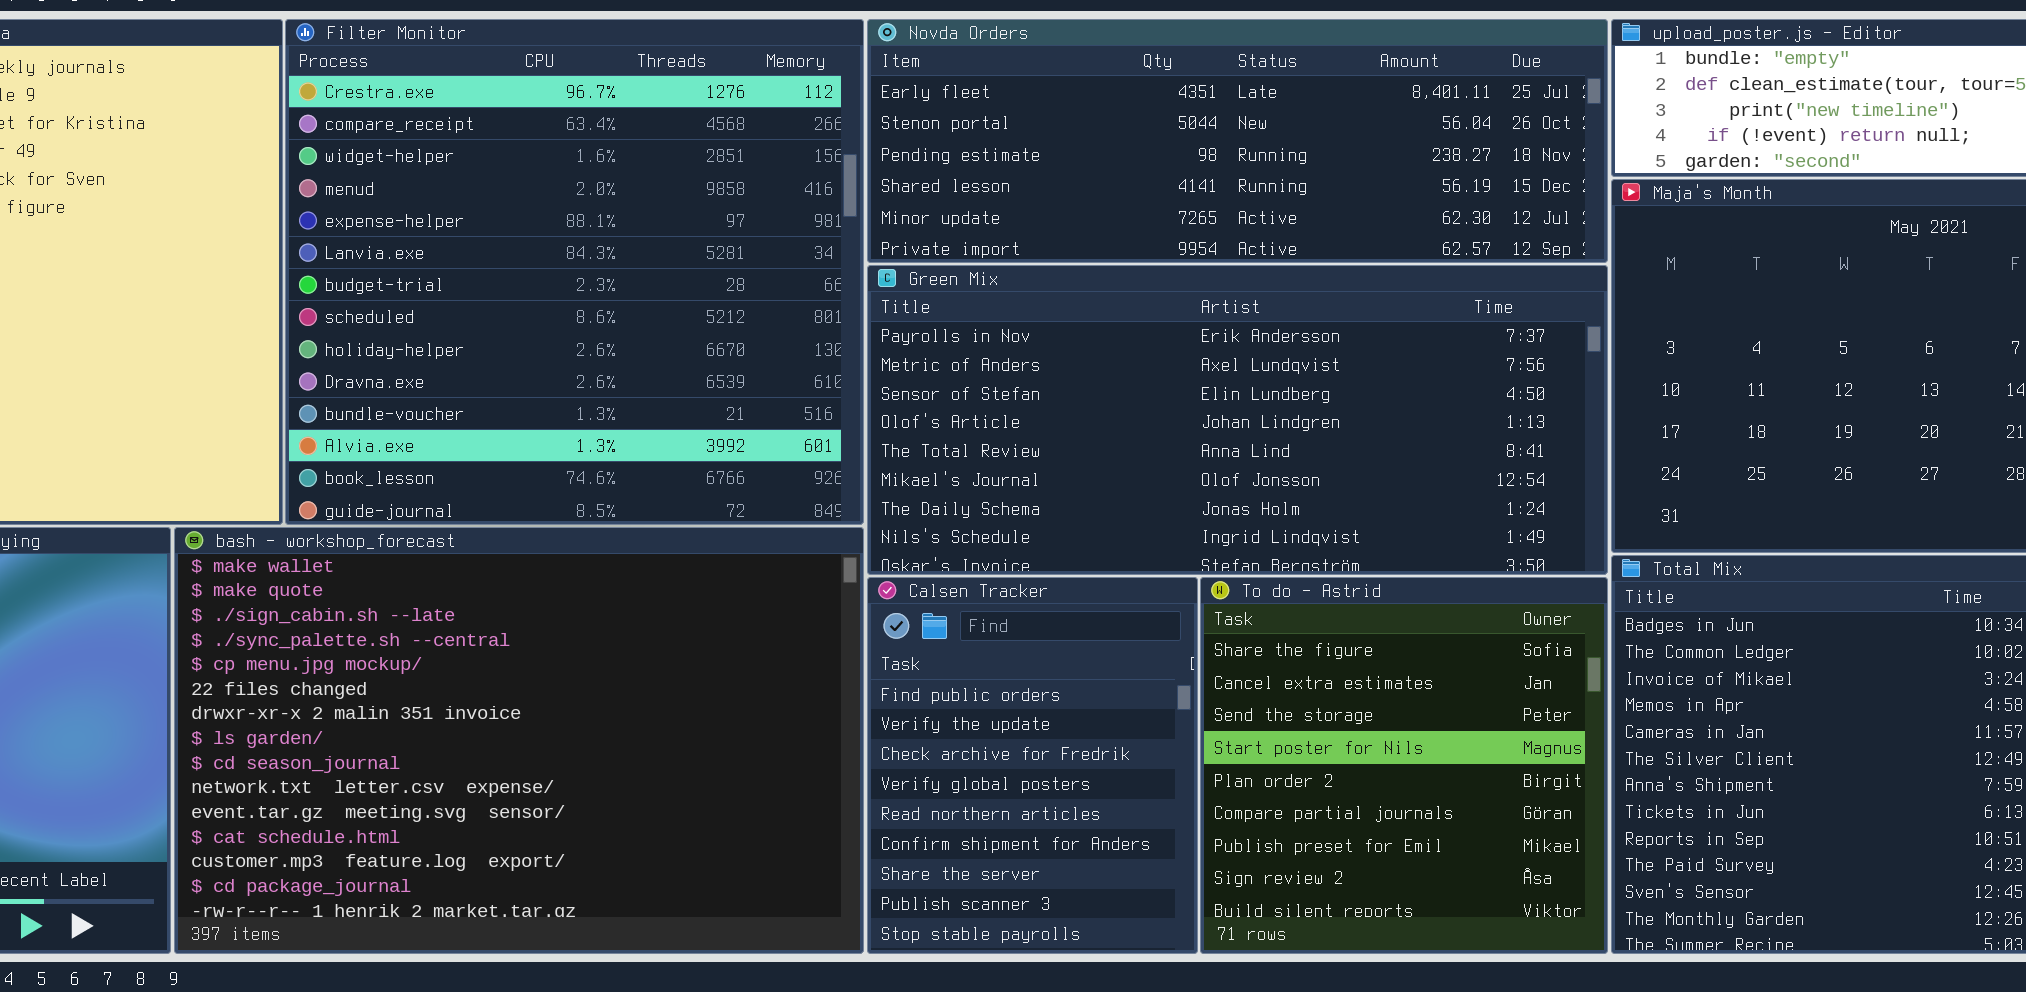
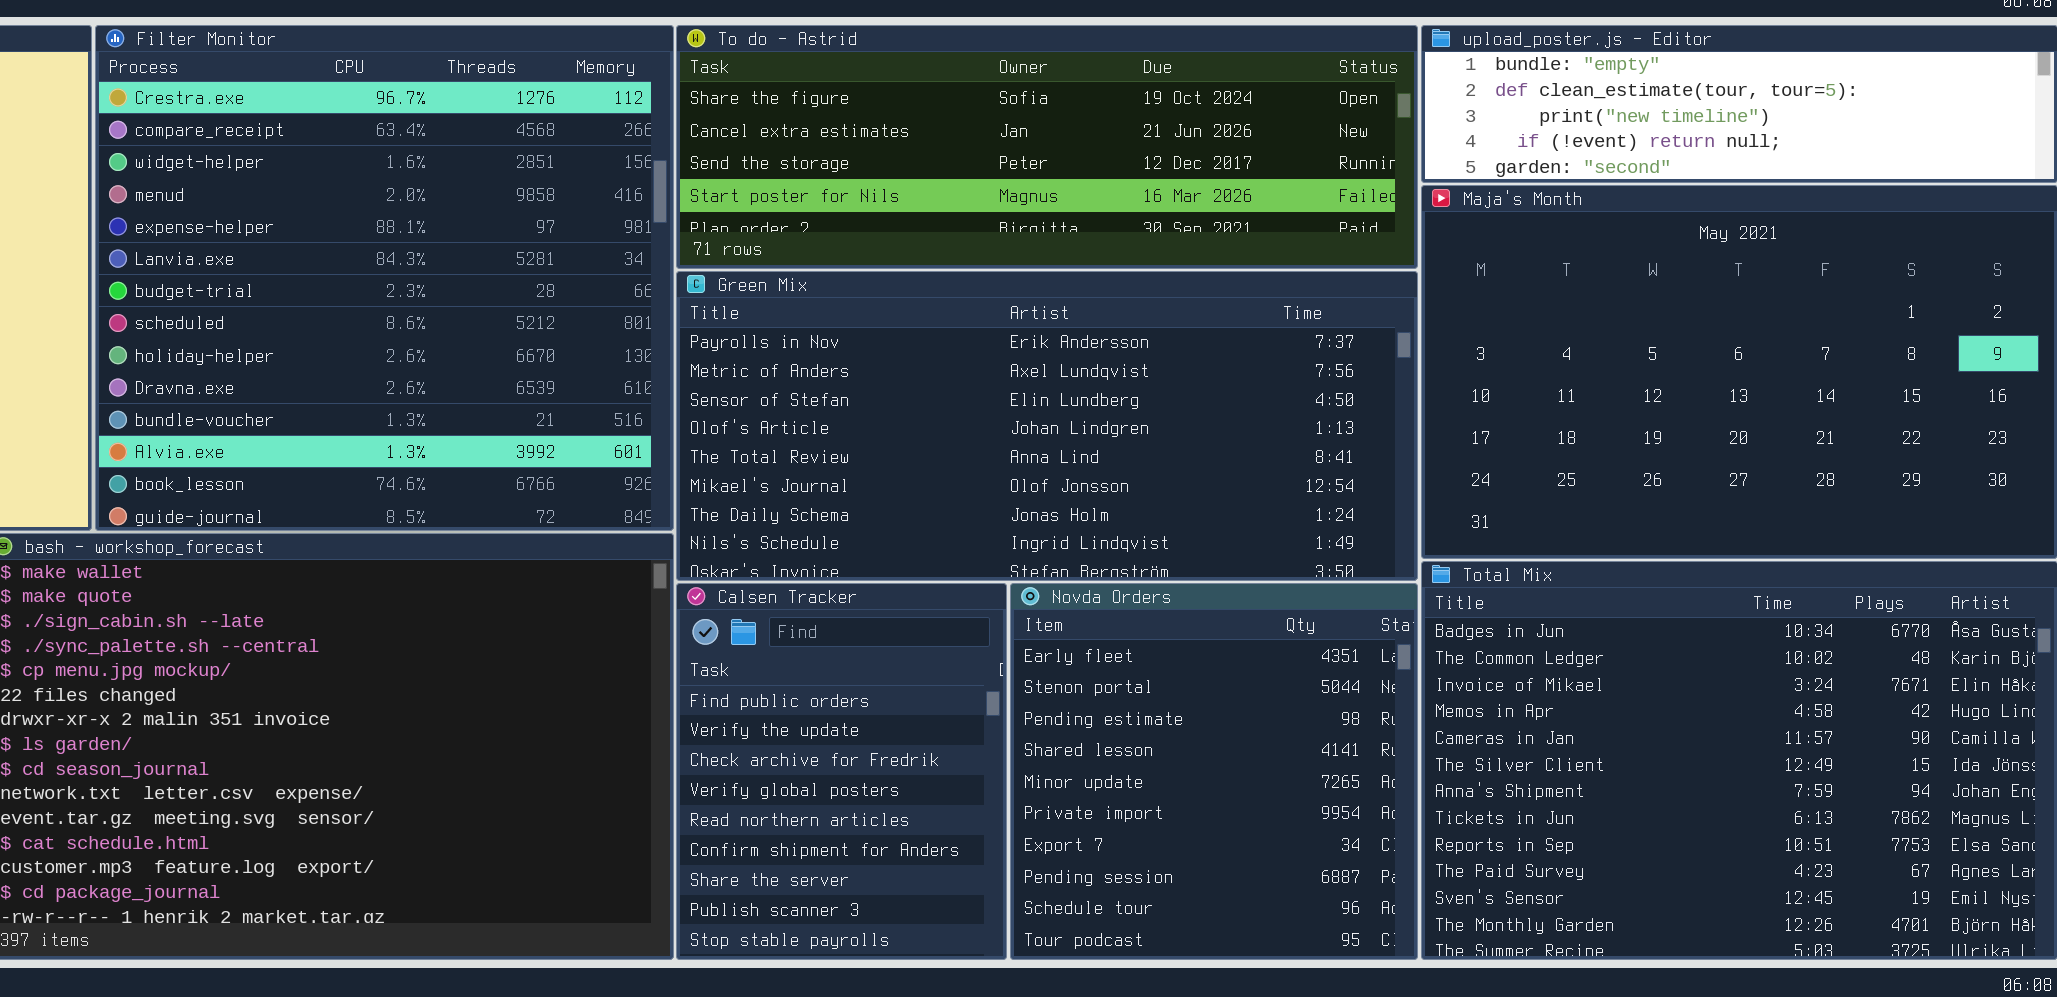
Novda Orders: [867,19,1608,263] -> [1010,583,1418,960], moved, resized
To do - Astrid: [1200,577,1608,954] -> [676,25,1418,269], moved, resized

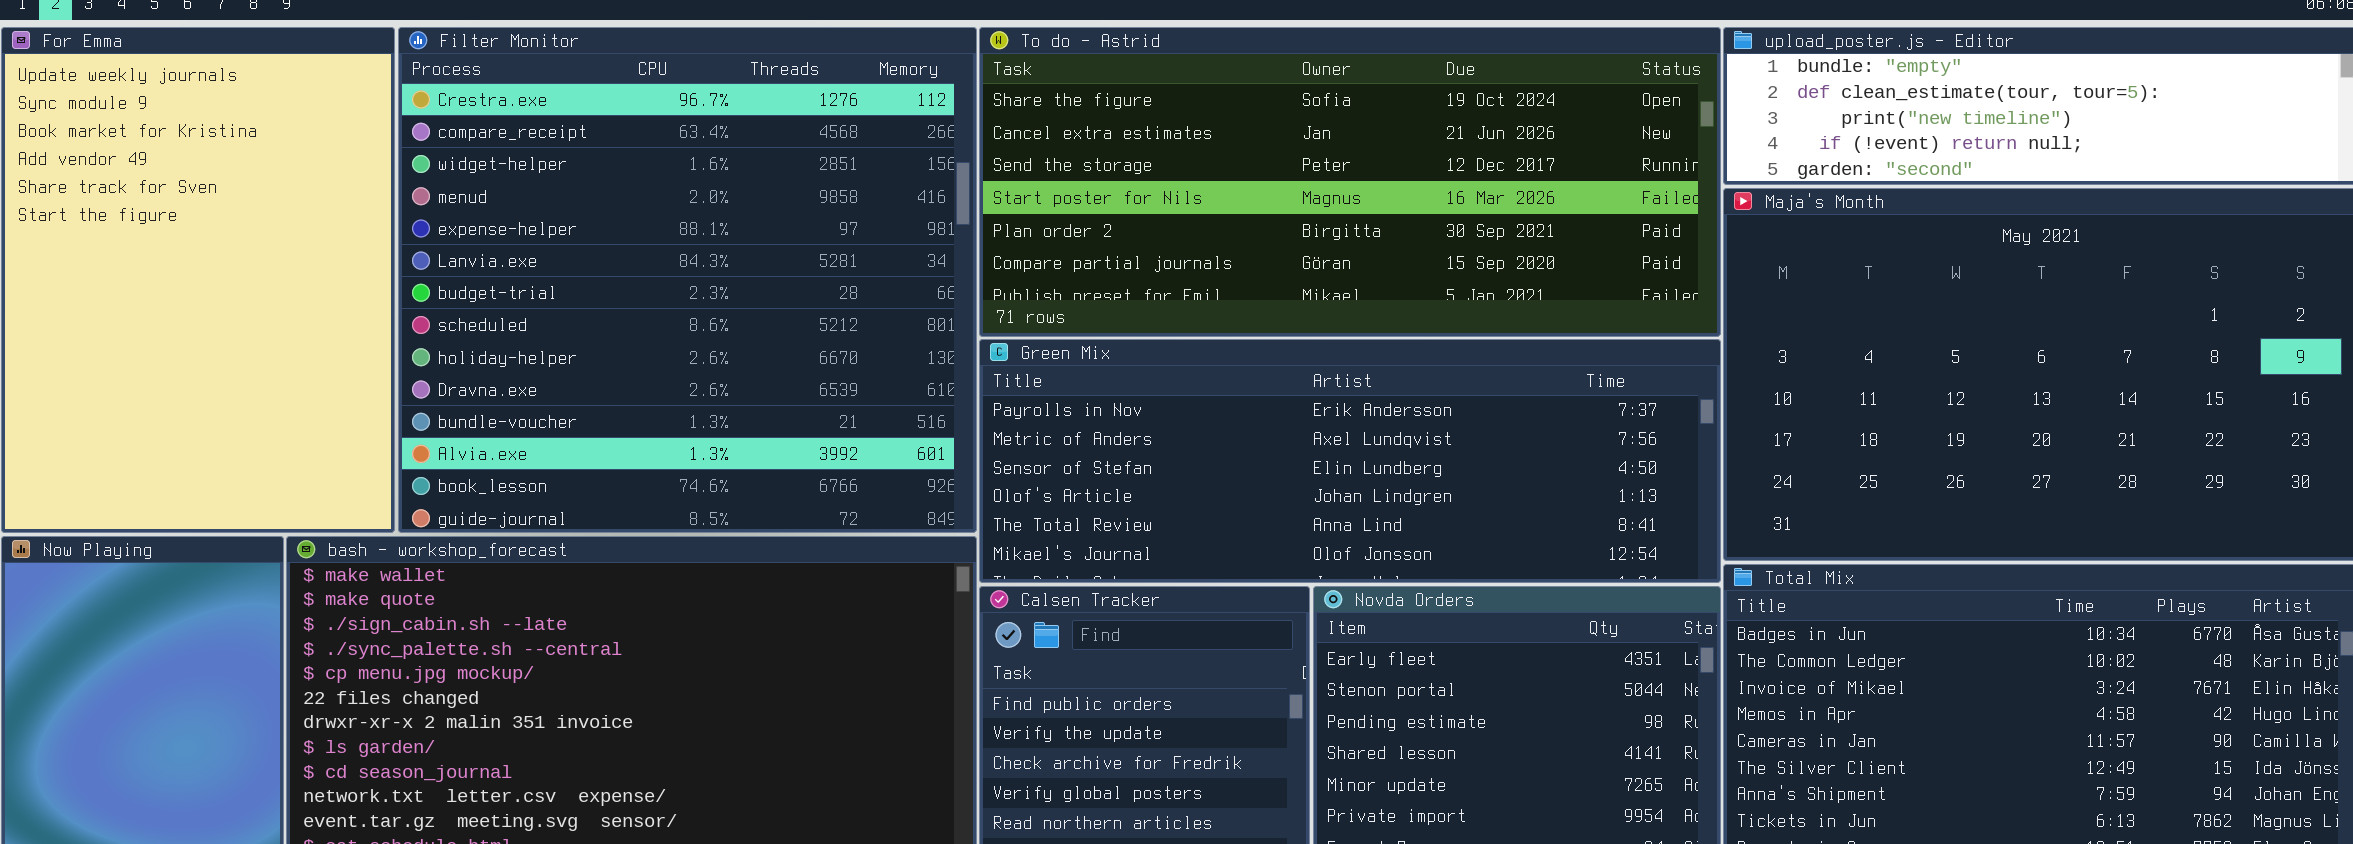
To do - Astrid: [676,25,1418,269] -> [979,27,1721,337], resized
Green Mix: [676,271,1418,581] -> [979,339,1721,583], resized

